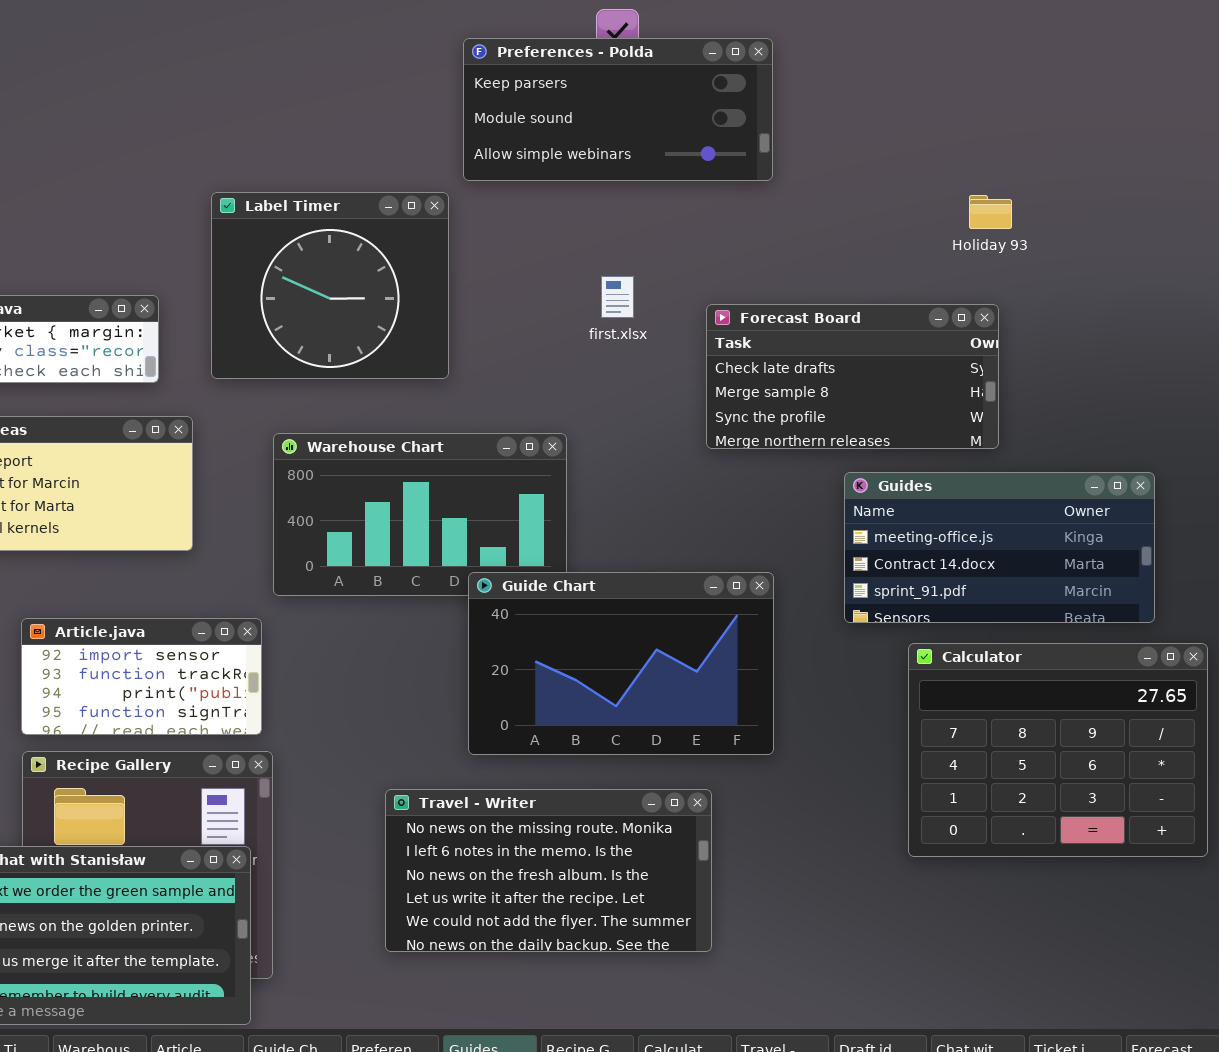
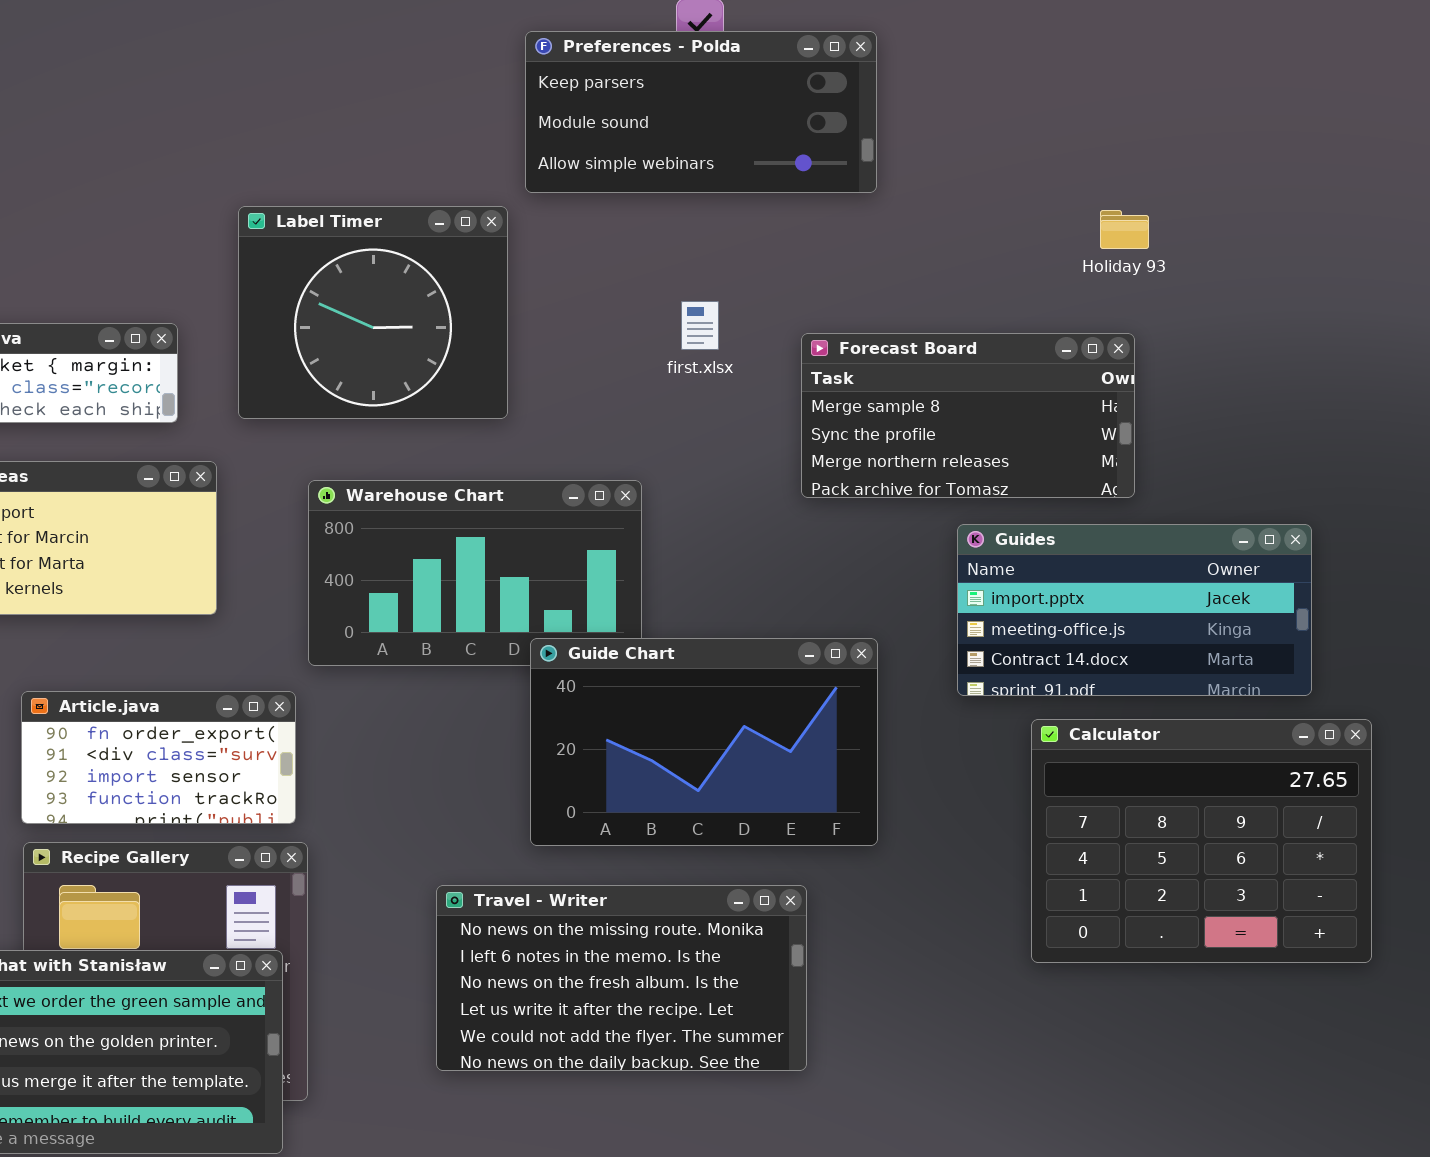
Forecast Board: [706,304,999,449] -> [801,333,1135,498], scrolled down 1 row
Guides: [844,472,1155,623] -> [957,524,1312,696], scrolled up 1 row
Article.java: [21,618,262,735] -> [21,691,296,824], scrolled up 2 rows

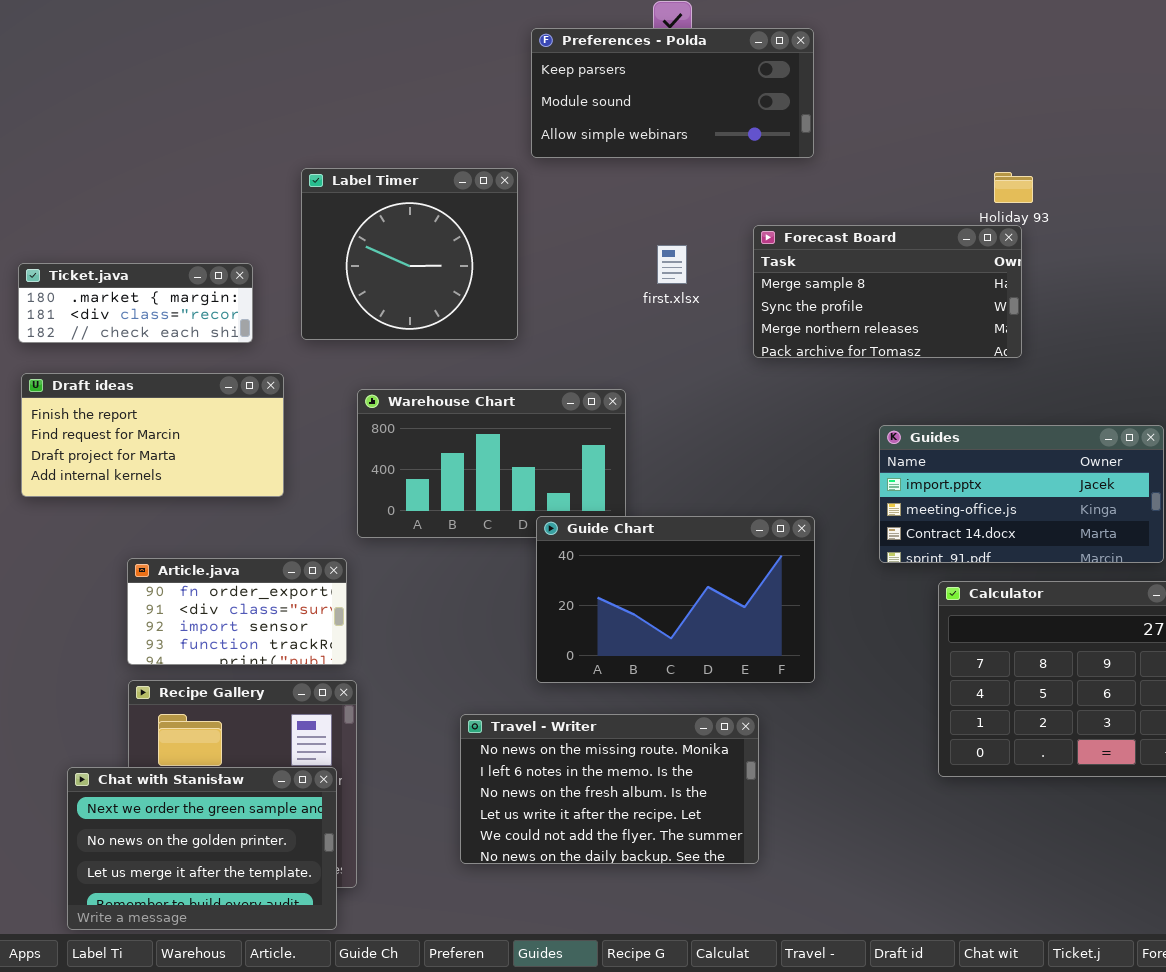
Forecast Board: [801,333,1135,498] -> [753,225,1022,358], moved

